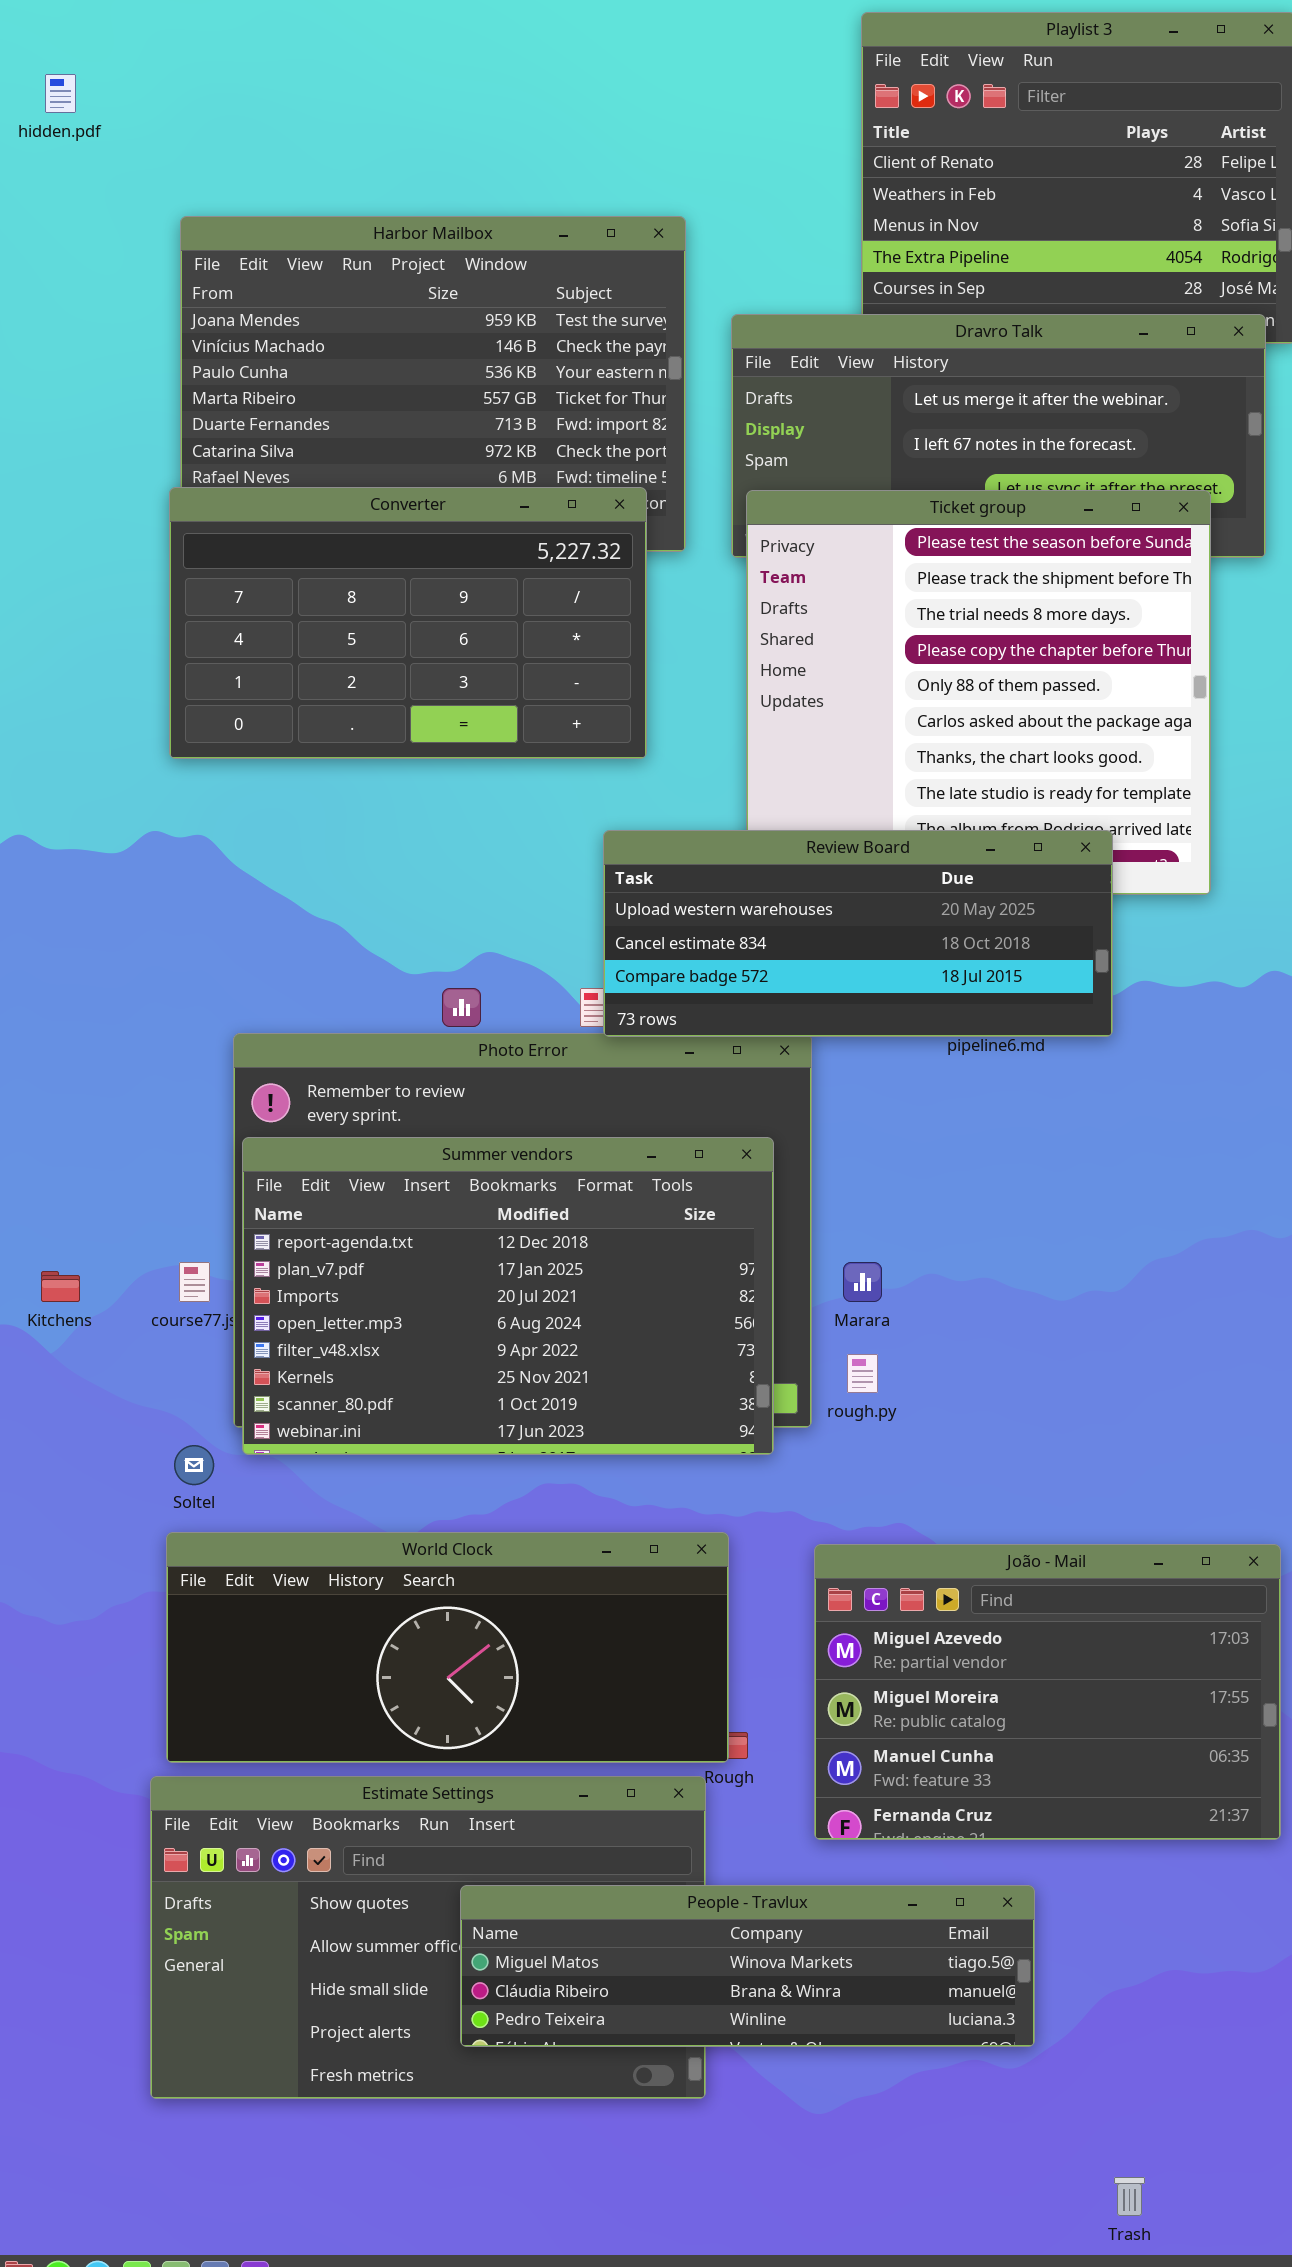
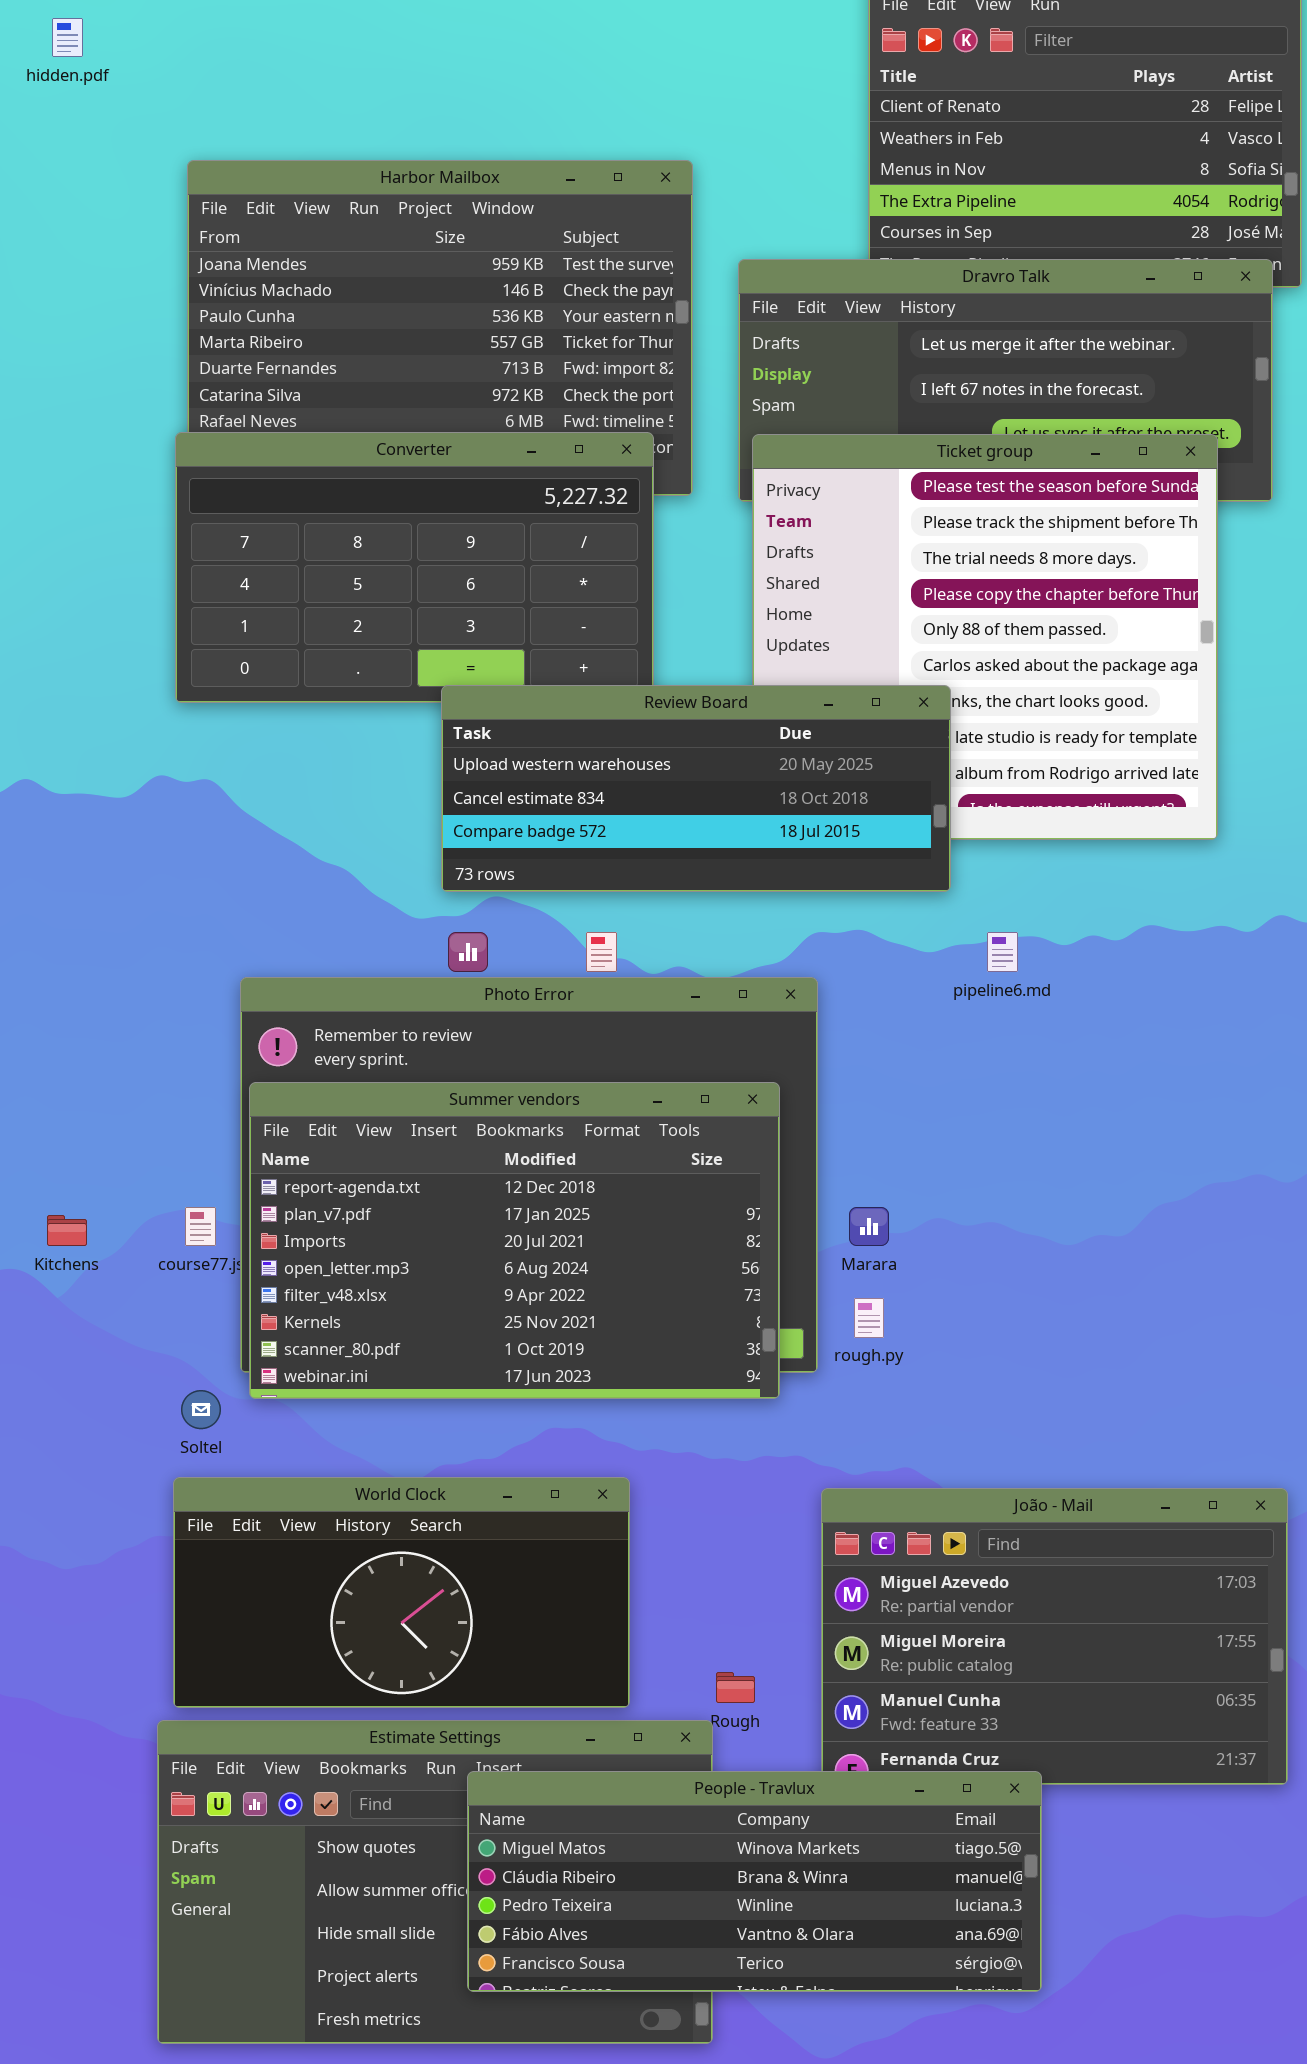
Review Board: [603,830,1113,1037] -> [441,685,951,892], moved
World Clock: [166,1532,729,1763] -> [173,1477,630,1708], resized
People - Travlux: [460,1885,1035,2047] -> [467,1771,1042,1992], resized

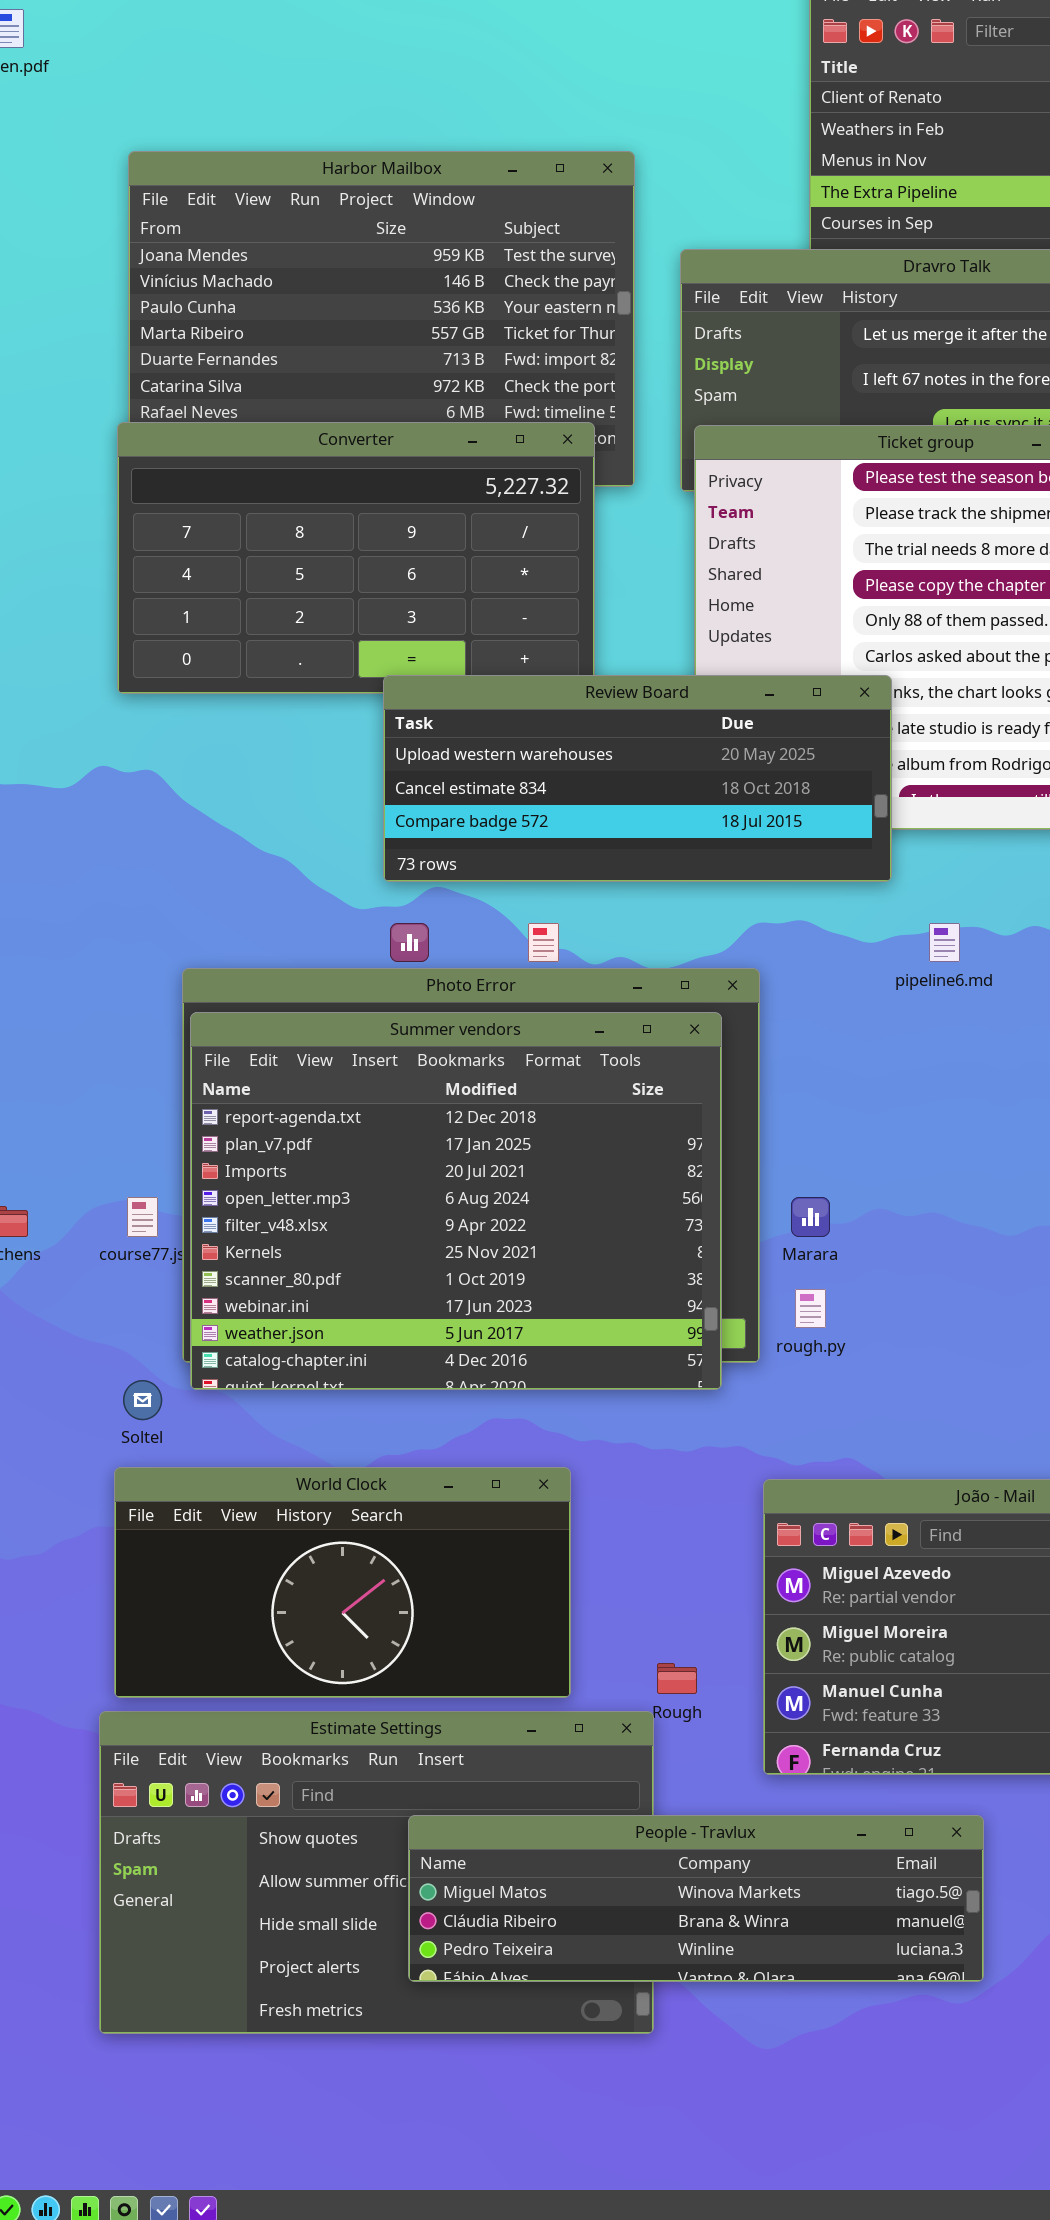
Summer vendors: [249,1082,780,1399] -> [190,1012,722,1390], resized
People - Travlux: [467,1771,1042,1992] -> [408,1815,984,1982], resized

